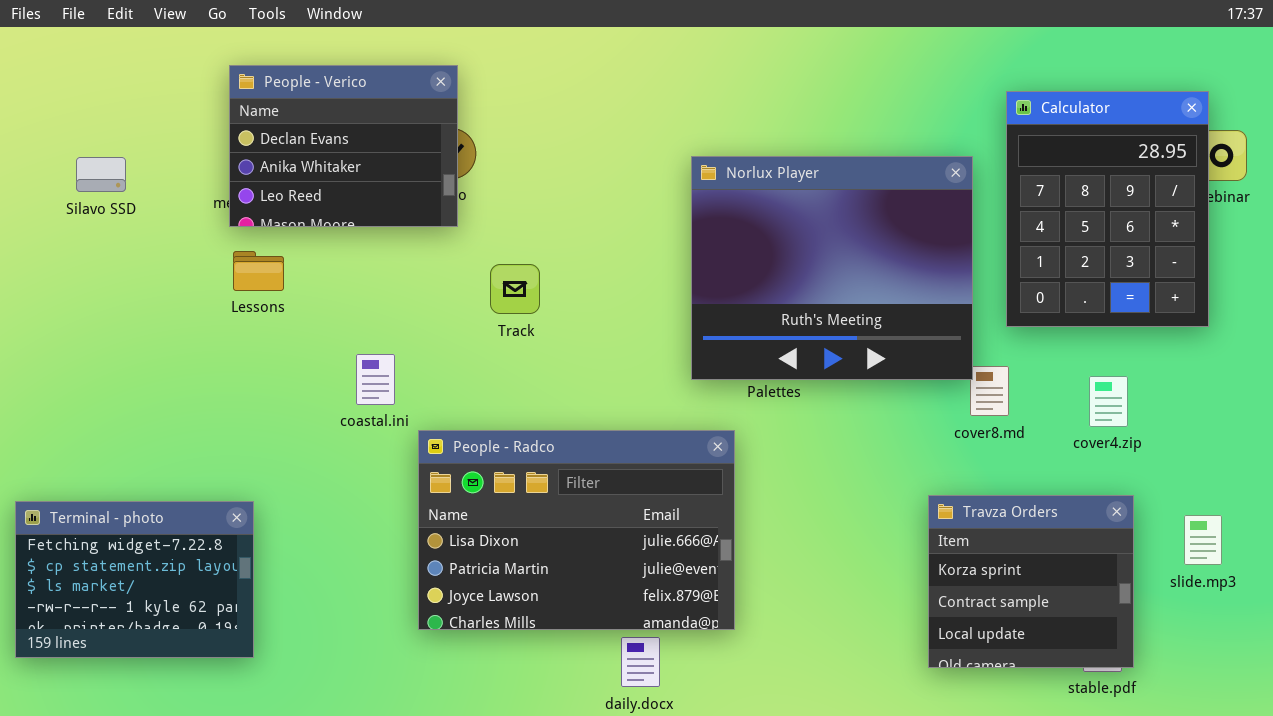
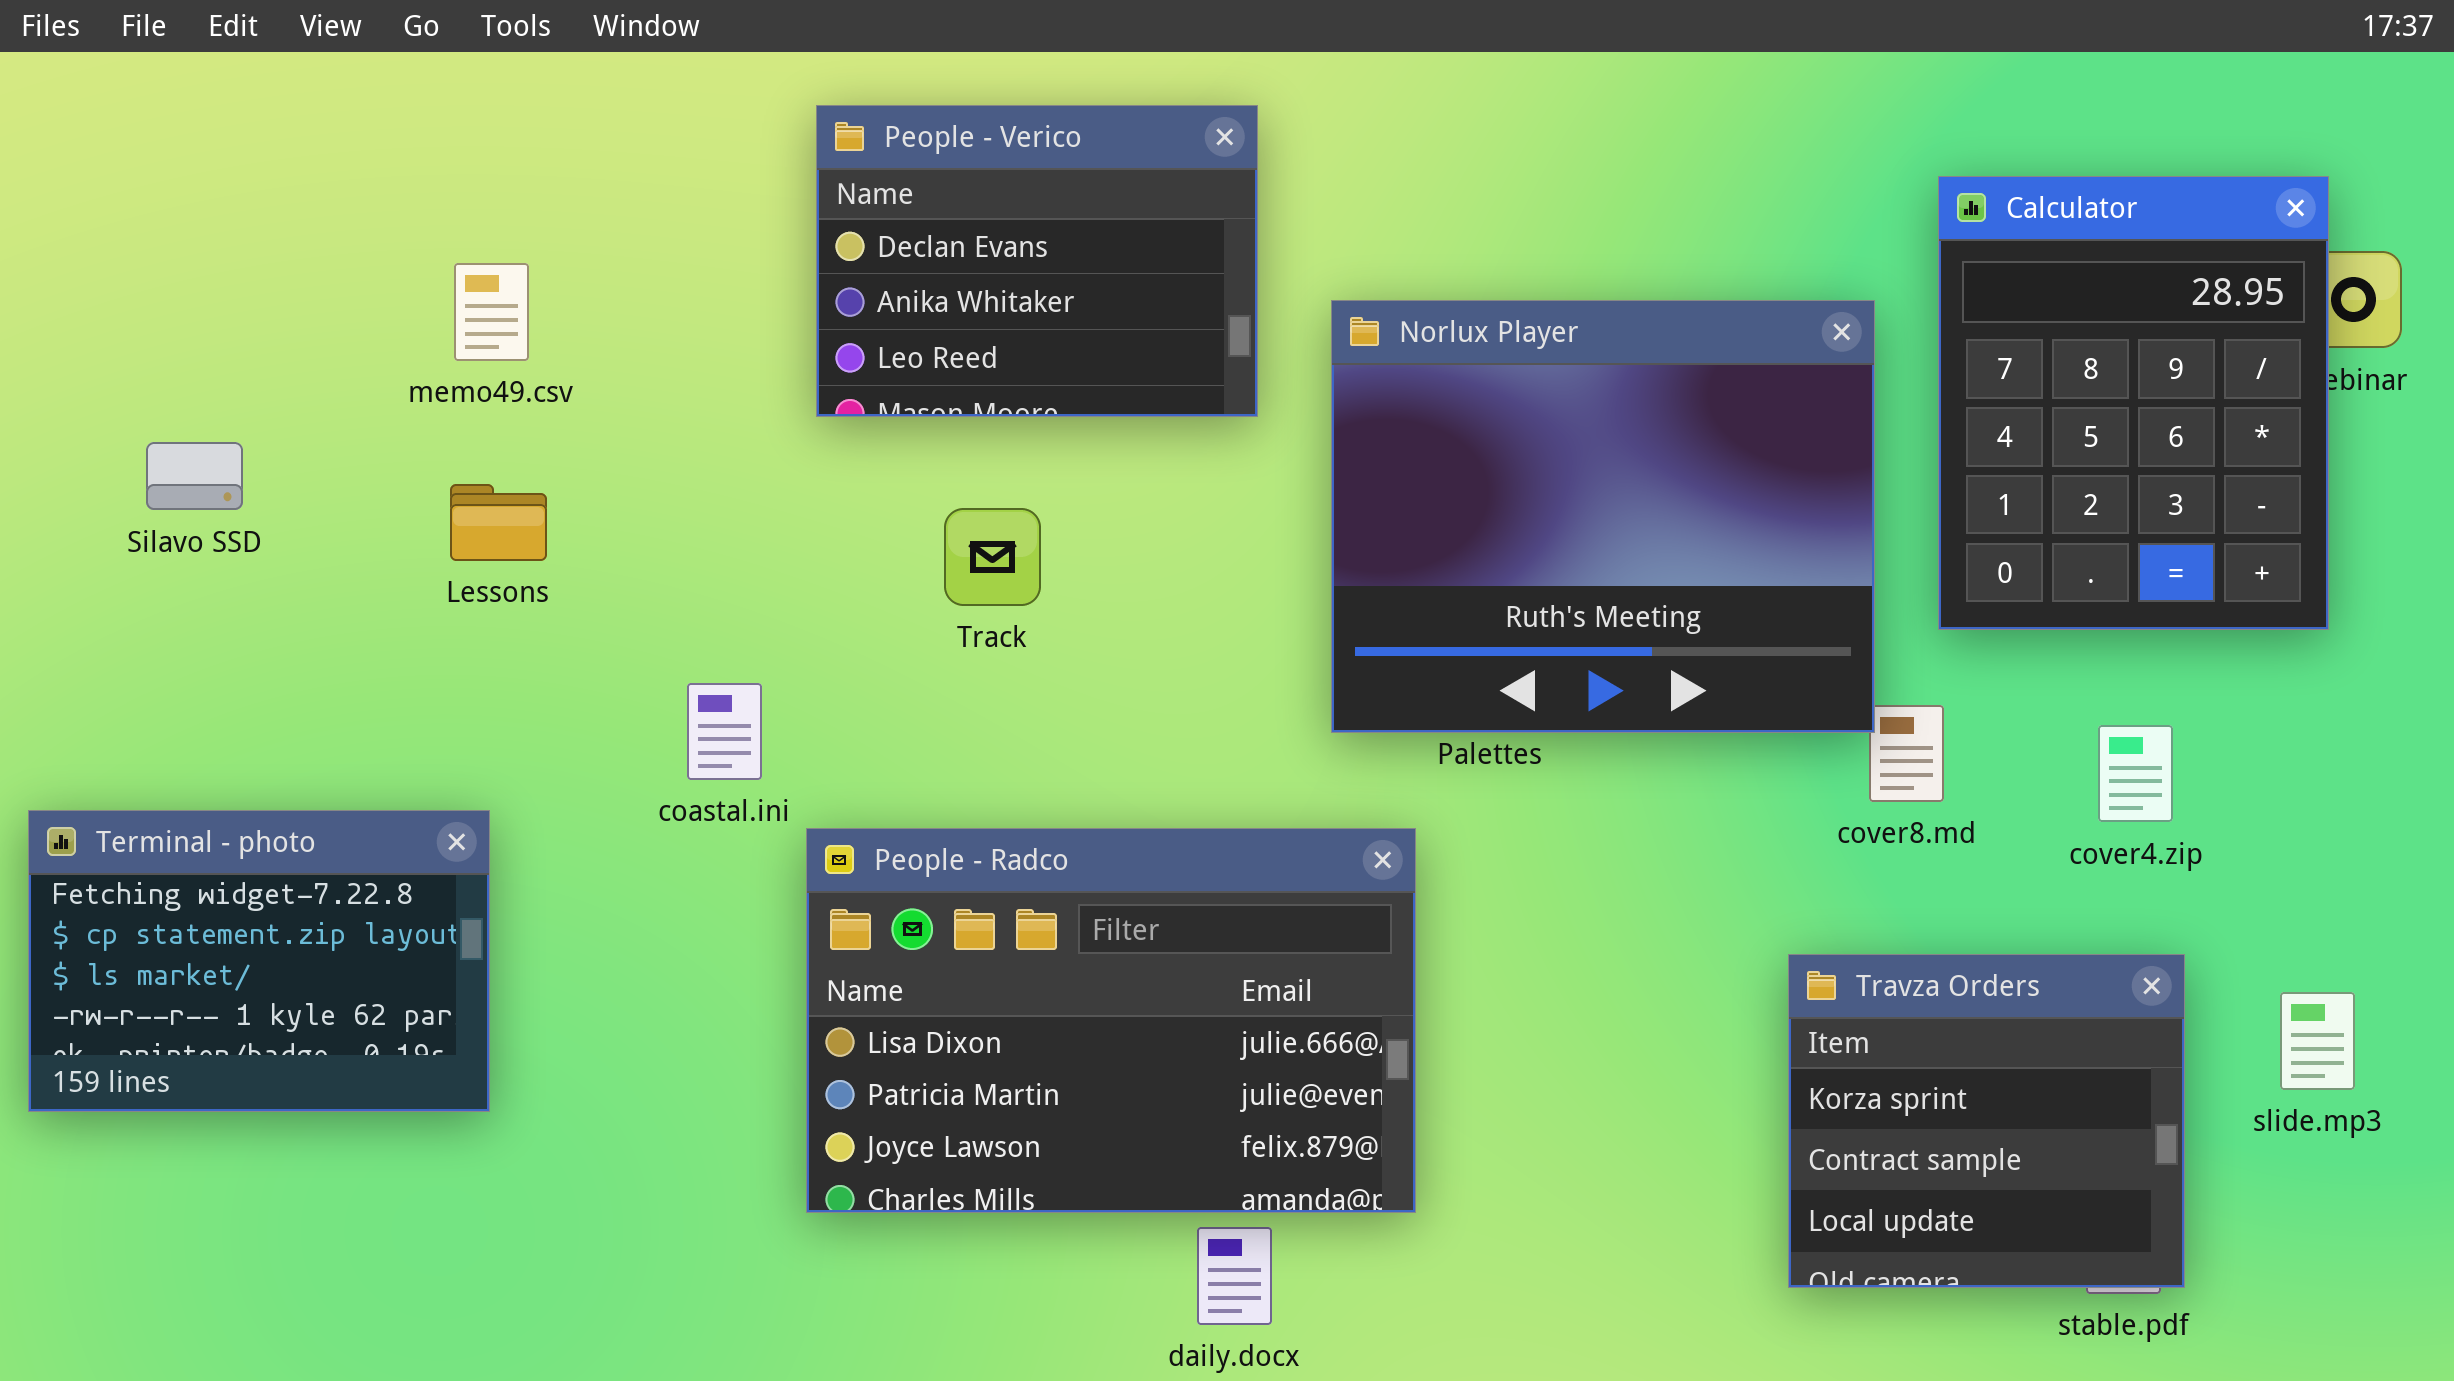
People - Verico: [229,65,458,227] -> [816,105,1258,417], moved
Silavo SSD: [76,157,126,192] -> [146,442,243,510], moved
Terminal - photo: [15,501,254,658] -> [28,810,490,1112], moved

